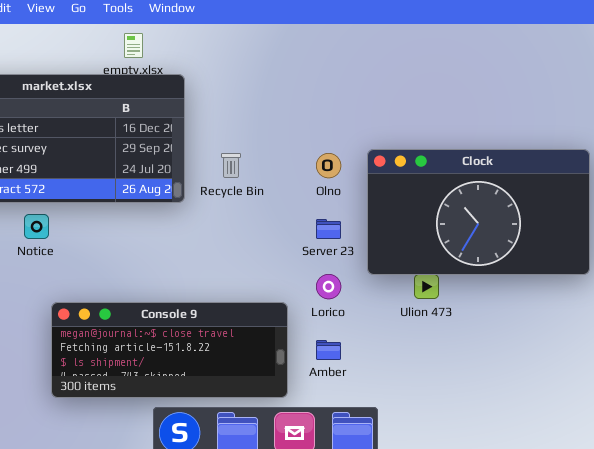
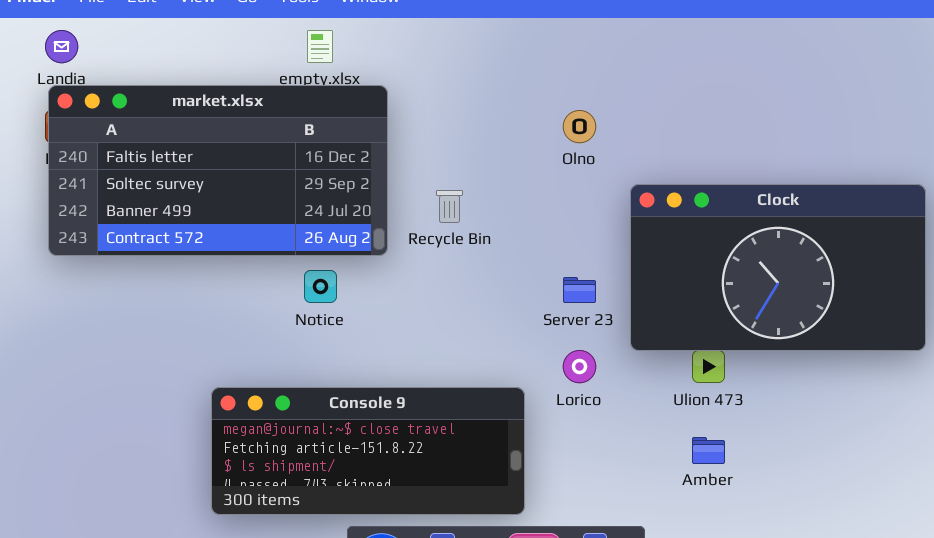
Olno: [316,153,341,178] -> [563,110,596,143], moved
Notice: [24,214,49,239] -> [304,270,337,303], moved
Amber: [316,340,341,360] -> [692,437,725,464], moved

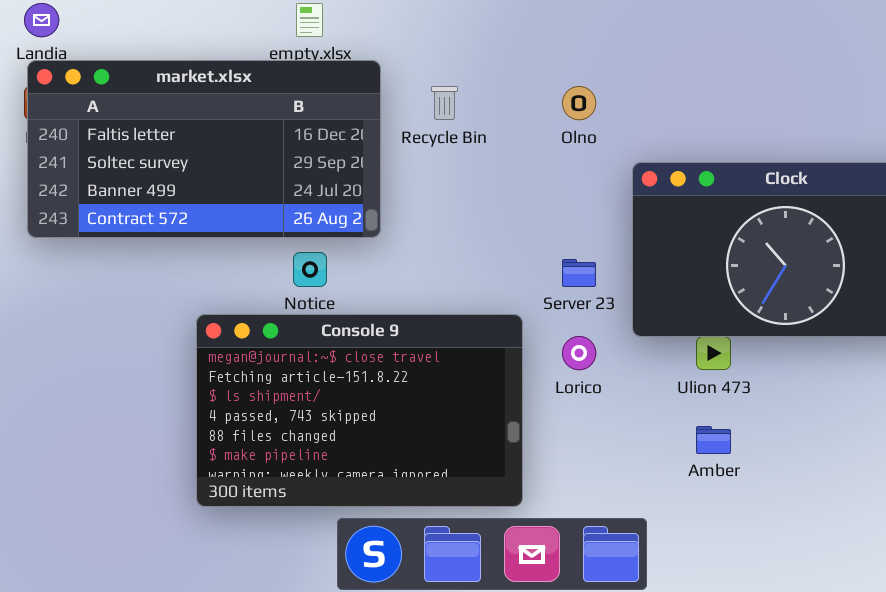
Recycle Bin: [436,190,463,223] -> [431,86,458,120], moved
Console 9: [211,387,525,515] -> [196,314,523,507], resized

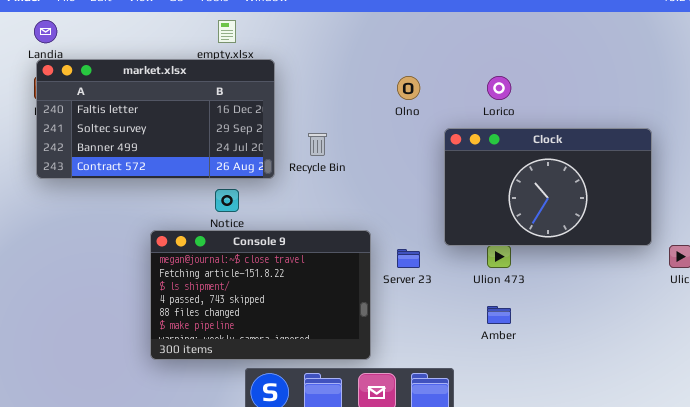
Recycle Bin: [431,86,458,120] -> [308,133,327,156], moved
Server 23: [562,259,596,287] -> [397,249,420,268], moved
Lorico: [562,336,596,370] -> [487,76,511,100], moved

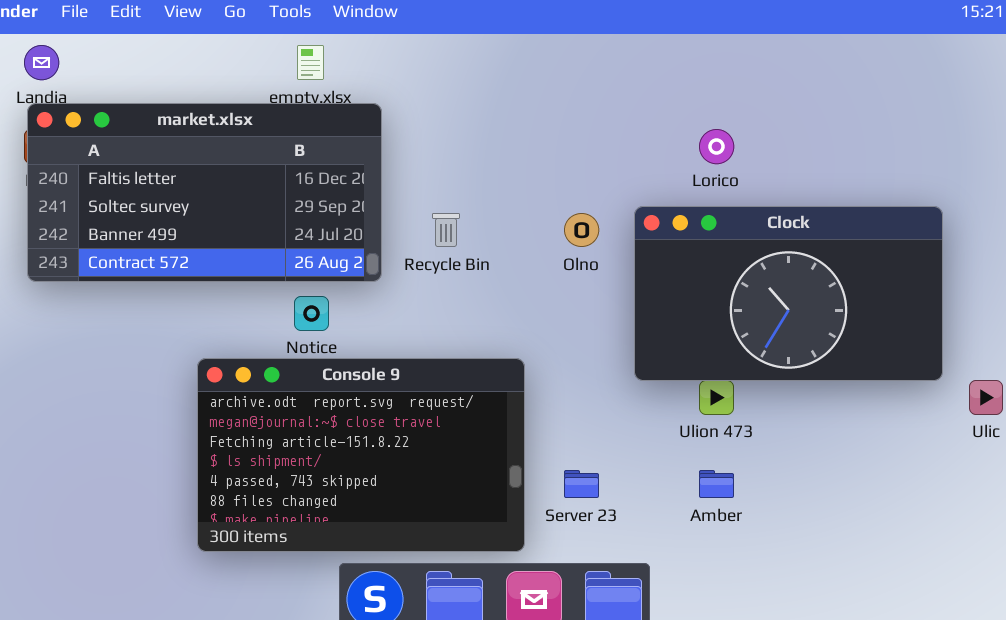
Olno: [397,76,420,100] -> [564,213,599,247], moved
Console 9: [150,230,371,360] -> [197,358,525,552], scrolled up 1 row
Server 23: [397,249,420,268] -> [564,470,599,498], moved

